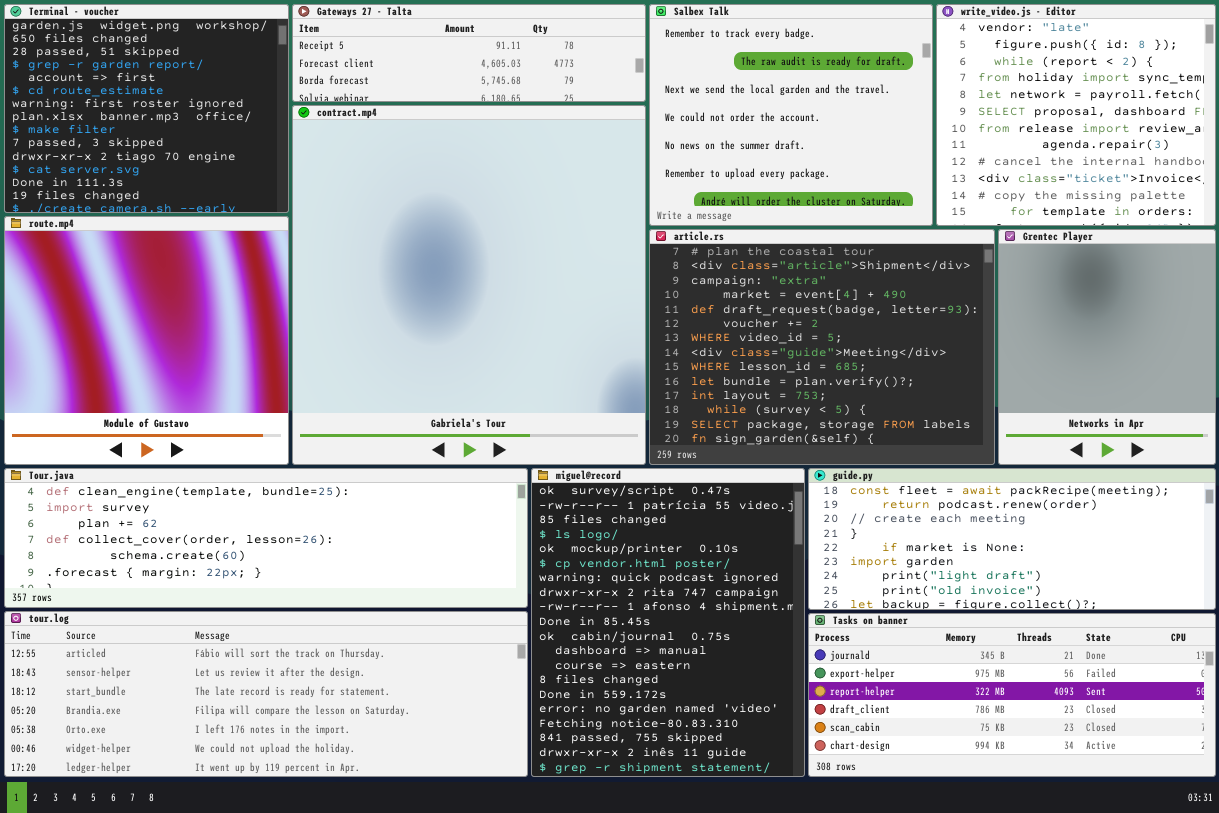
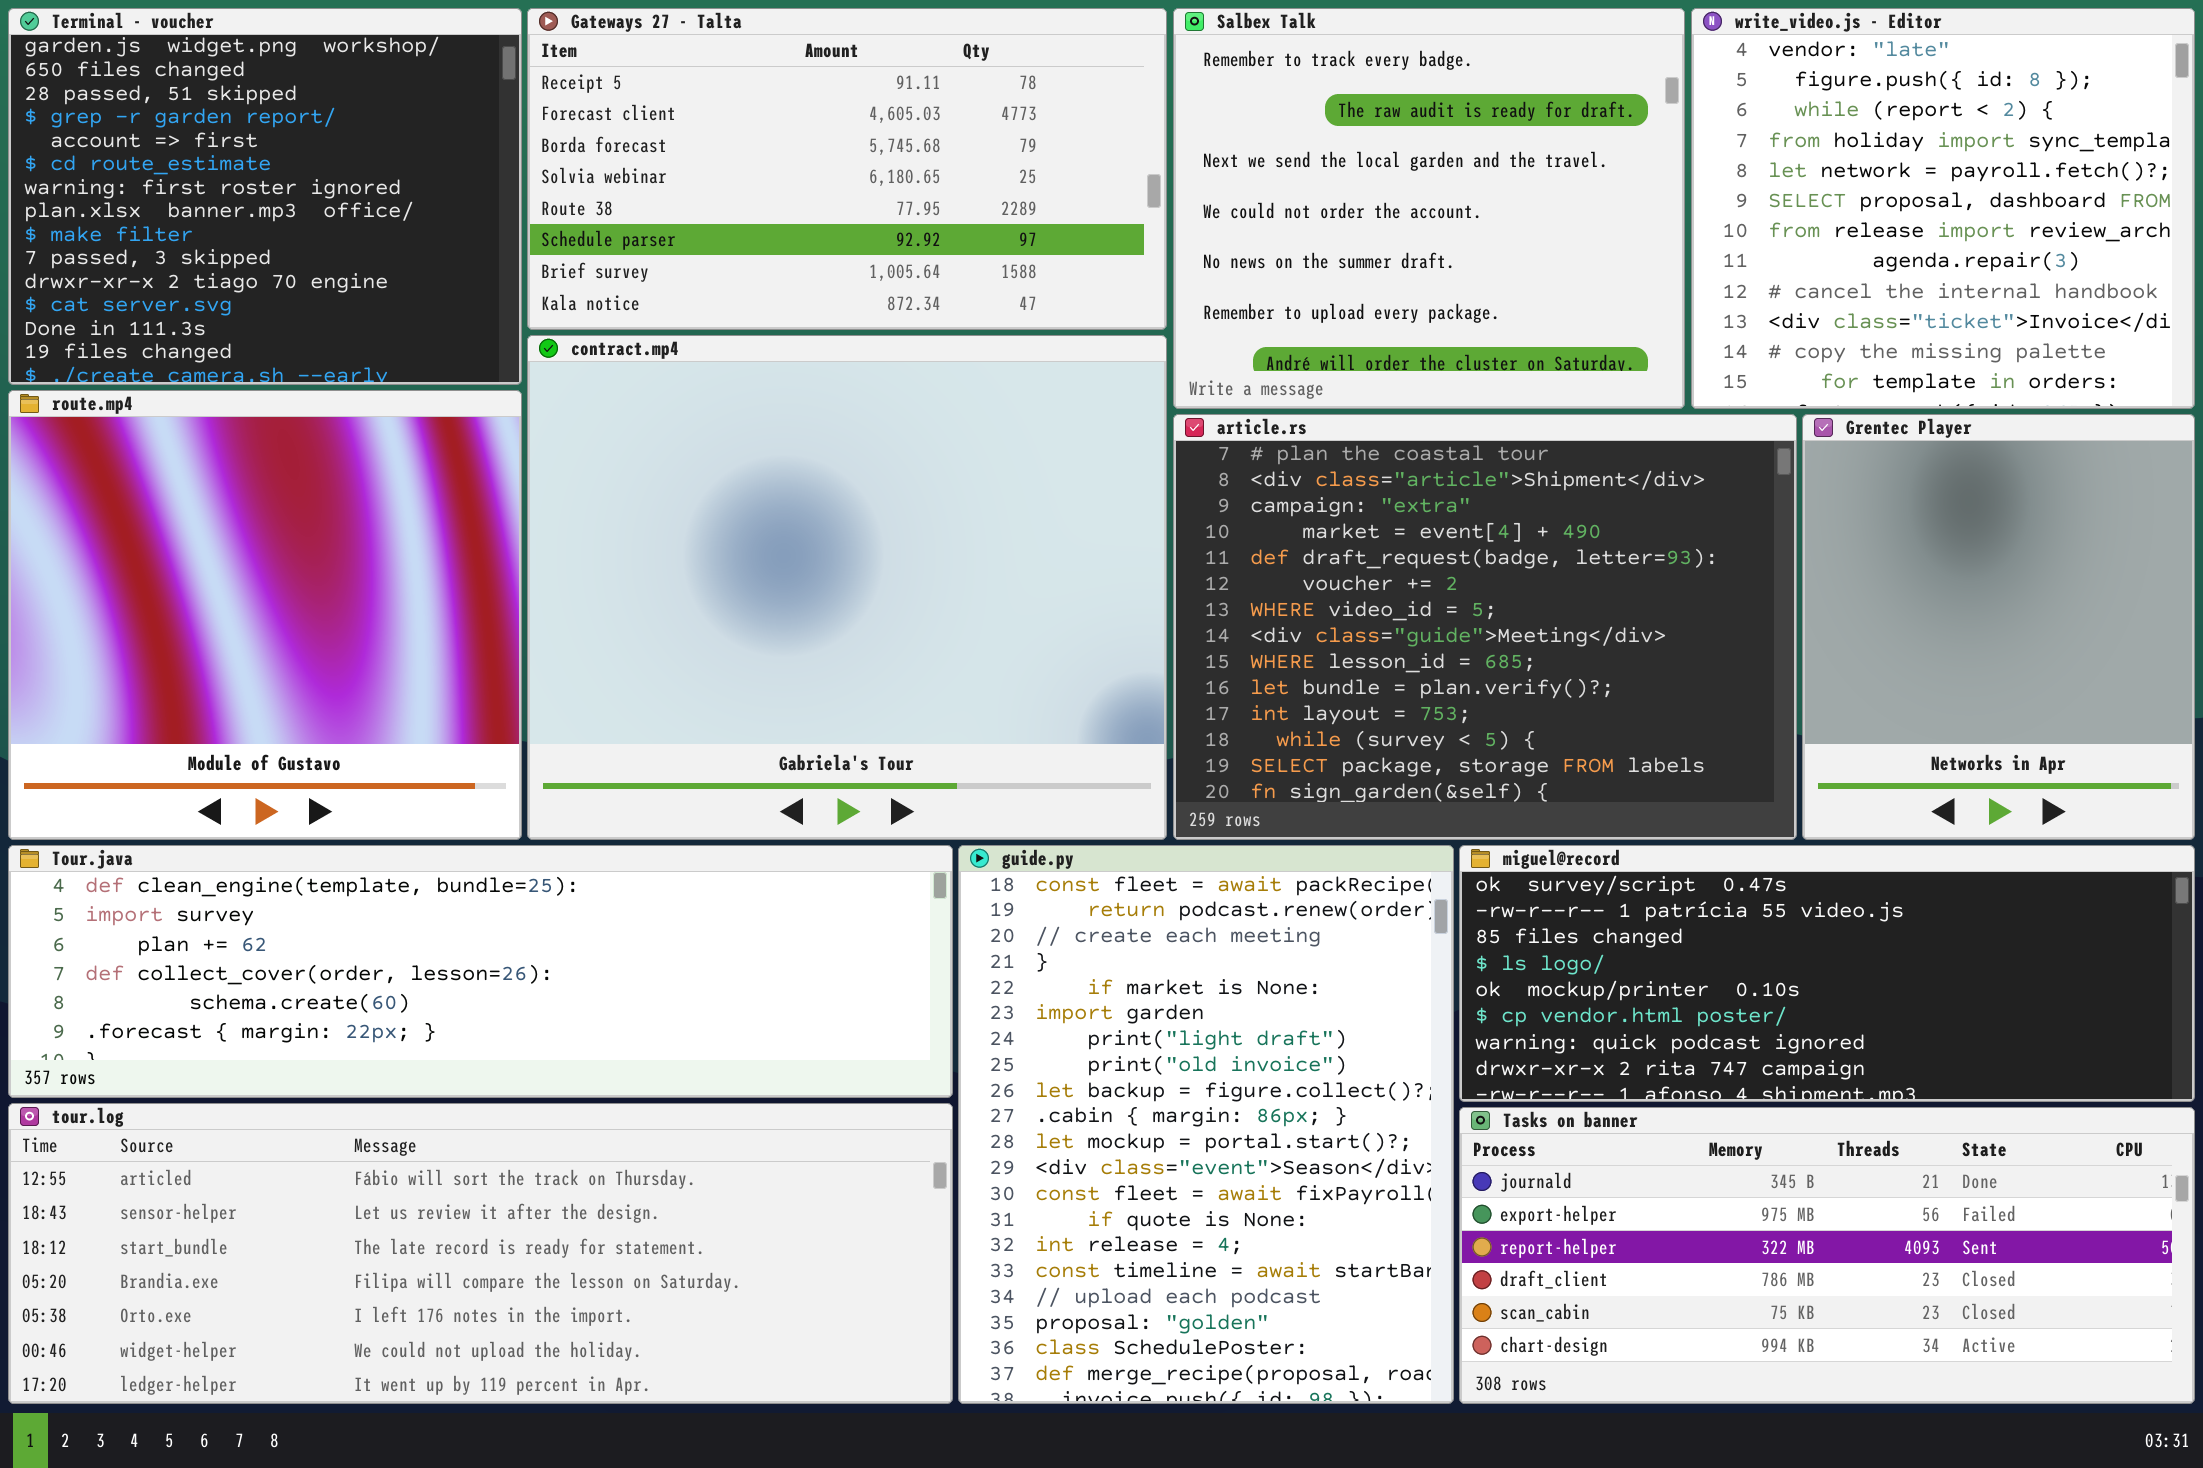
Gateways 27 - Talta: [292,4,646,102] -> [527,8,1167,330], resized
contract.mp4: [292,105,646,465] -> [527,335,1167,840], resized
miguel@record: [531,468,805,777] -> [1459,845,2195,1102], moved, resized
guide.py: [808,468,1216,610] -> [958,845,1454,1404], moved, resized

